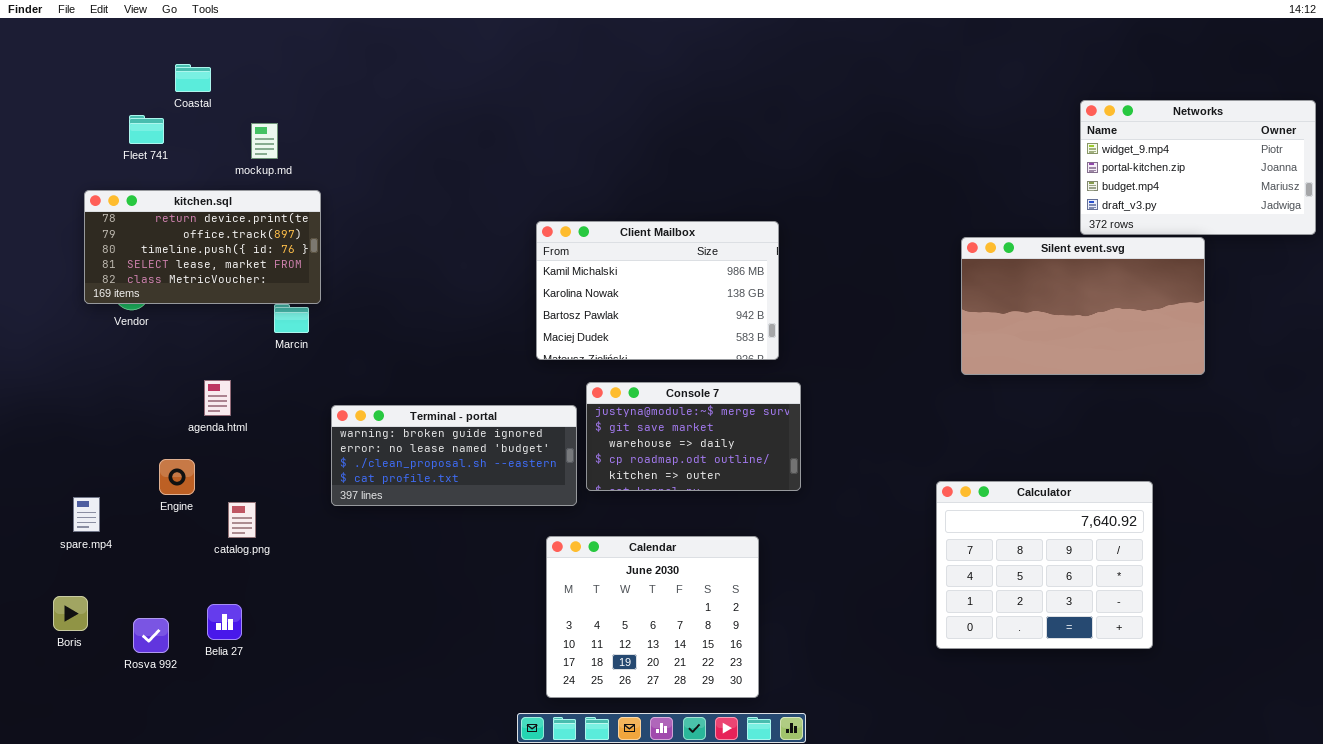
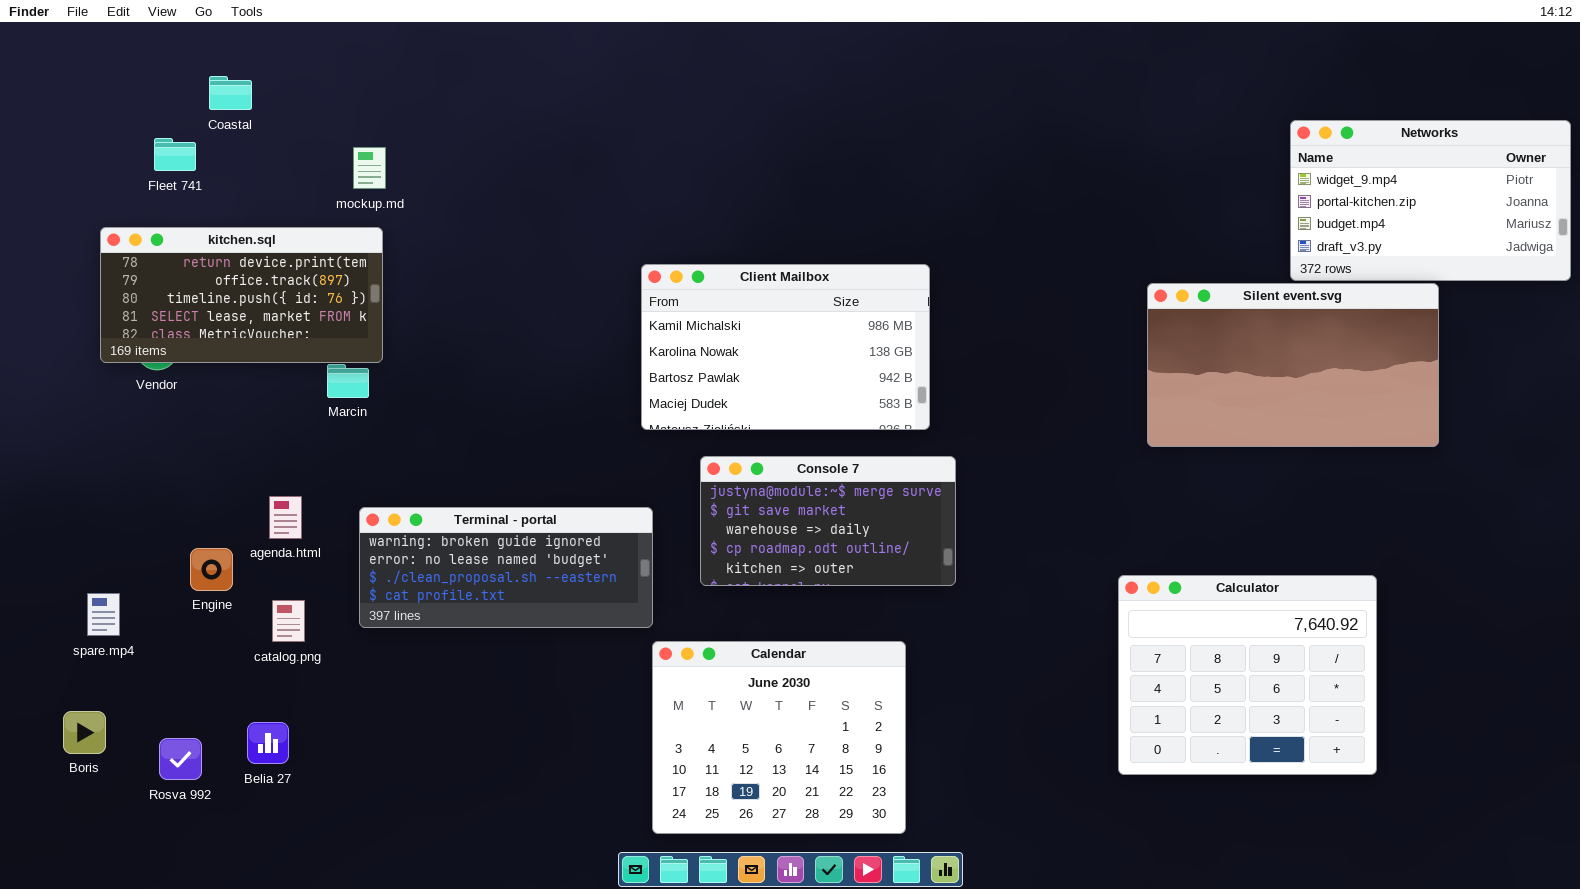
mockup.md: [251,123,278,159] -> [353,147,386,189], moved
agenda.html: [204,380,231,416] -> [269,496,302,539], moved
Terminal - portal: [331,405,577,506] -> [359,507,653,628], moved

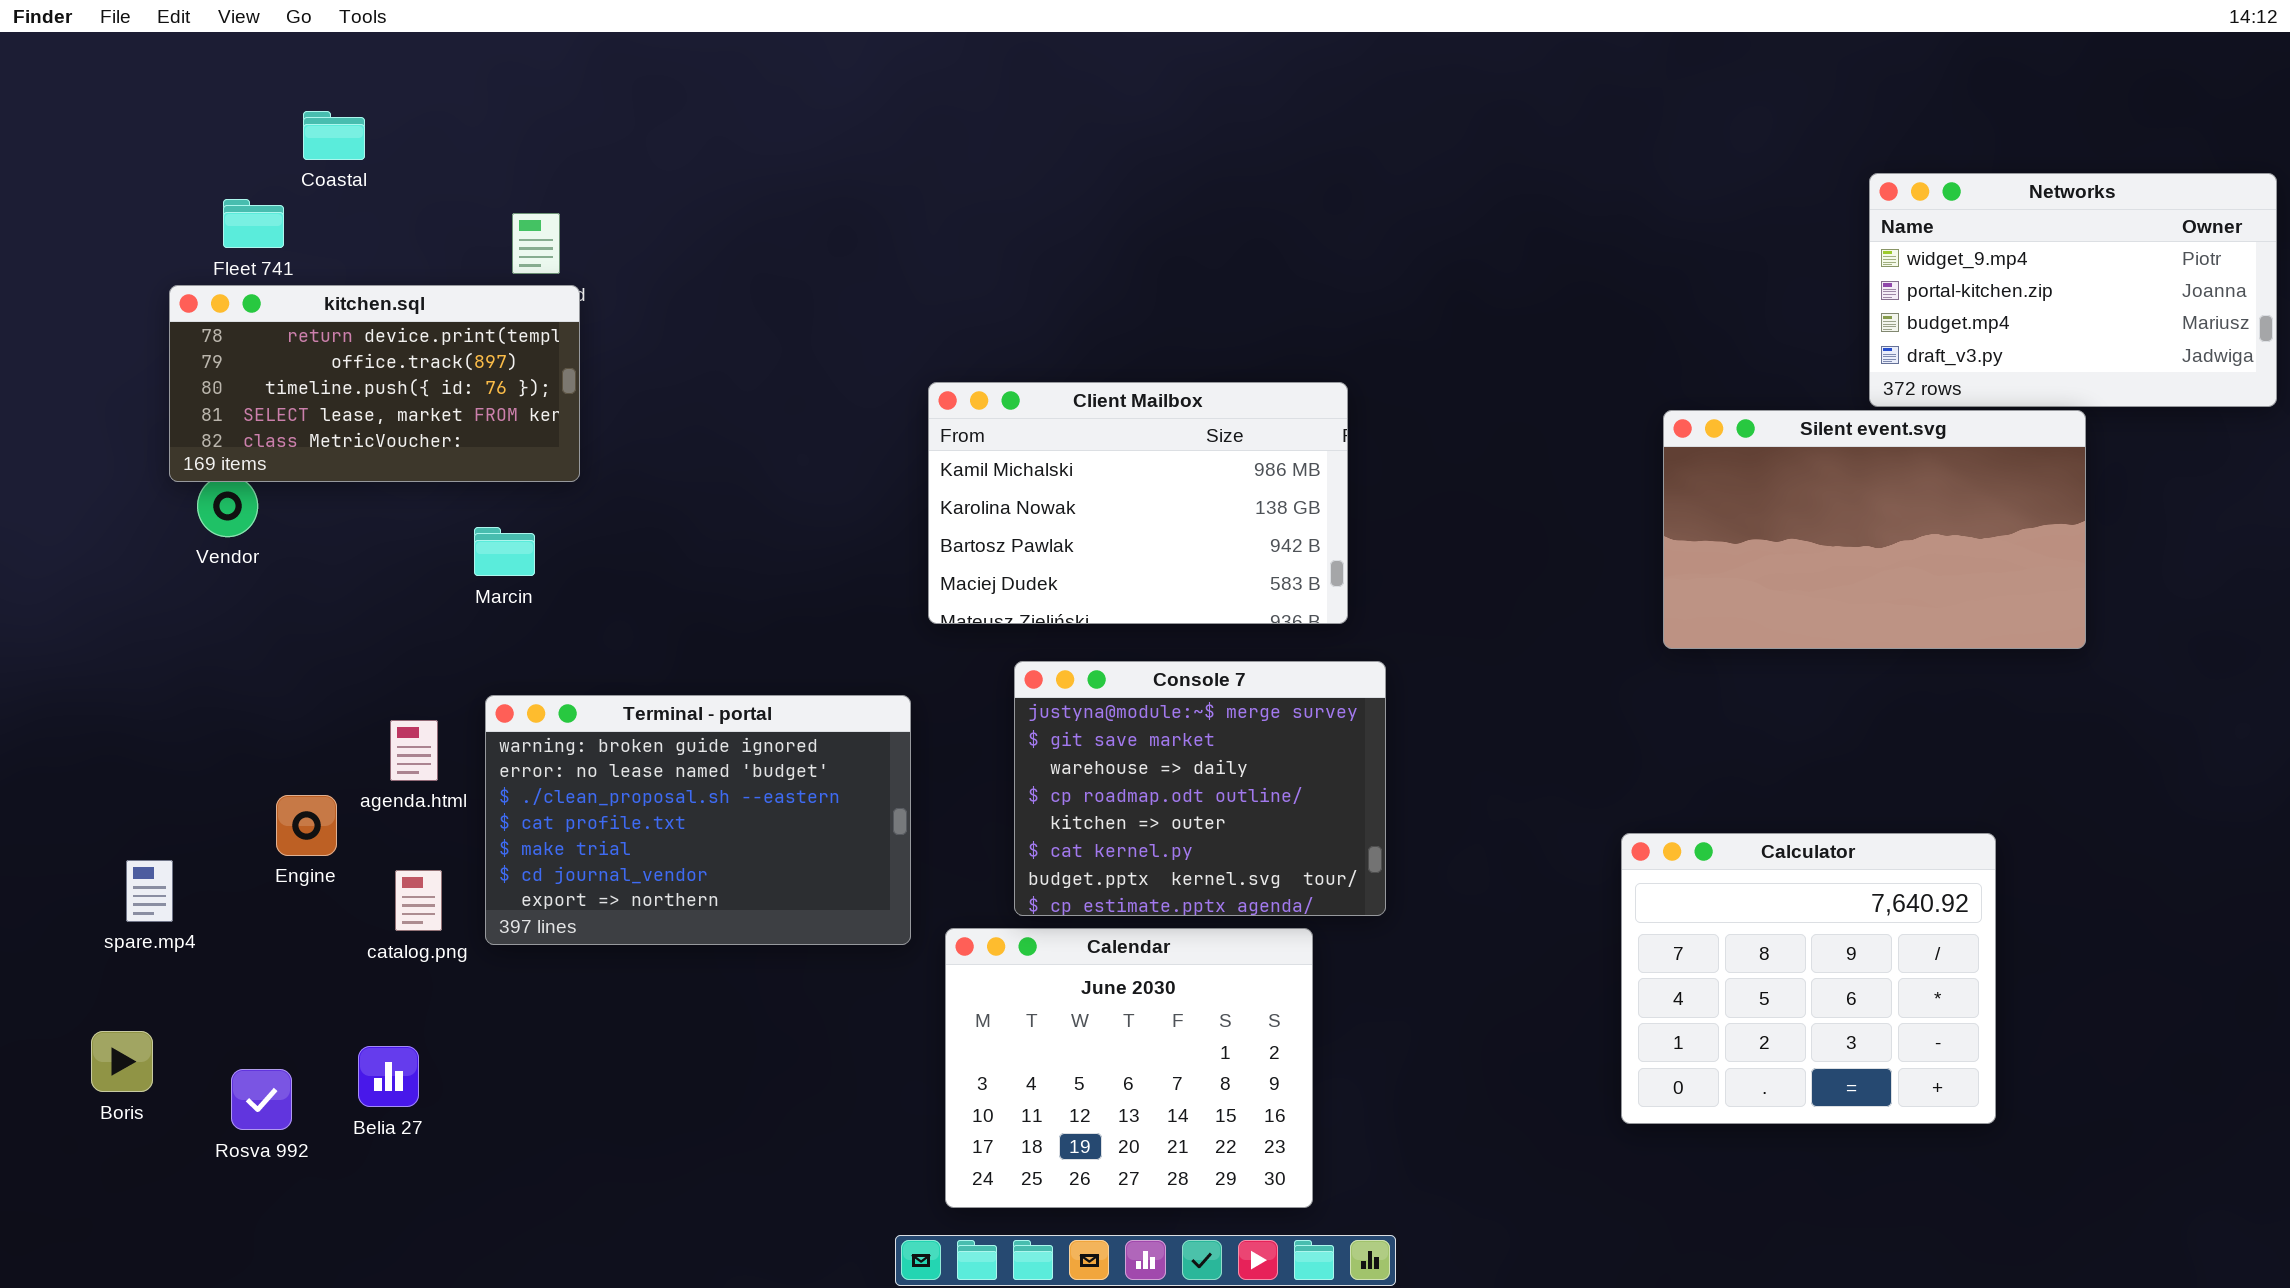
kitchen.sql: [100,227,383,363] -> [169,285,580,482], moved
Console 7: [700,456,956,586] -> [1014,661,1386,916], resized
Terminal - portal: [359,507,653,628] -> [485,695,911,945], moved, resized

